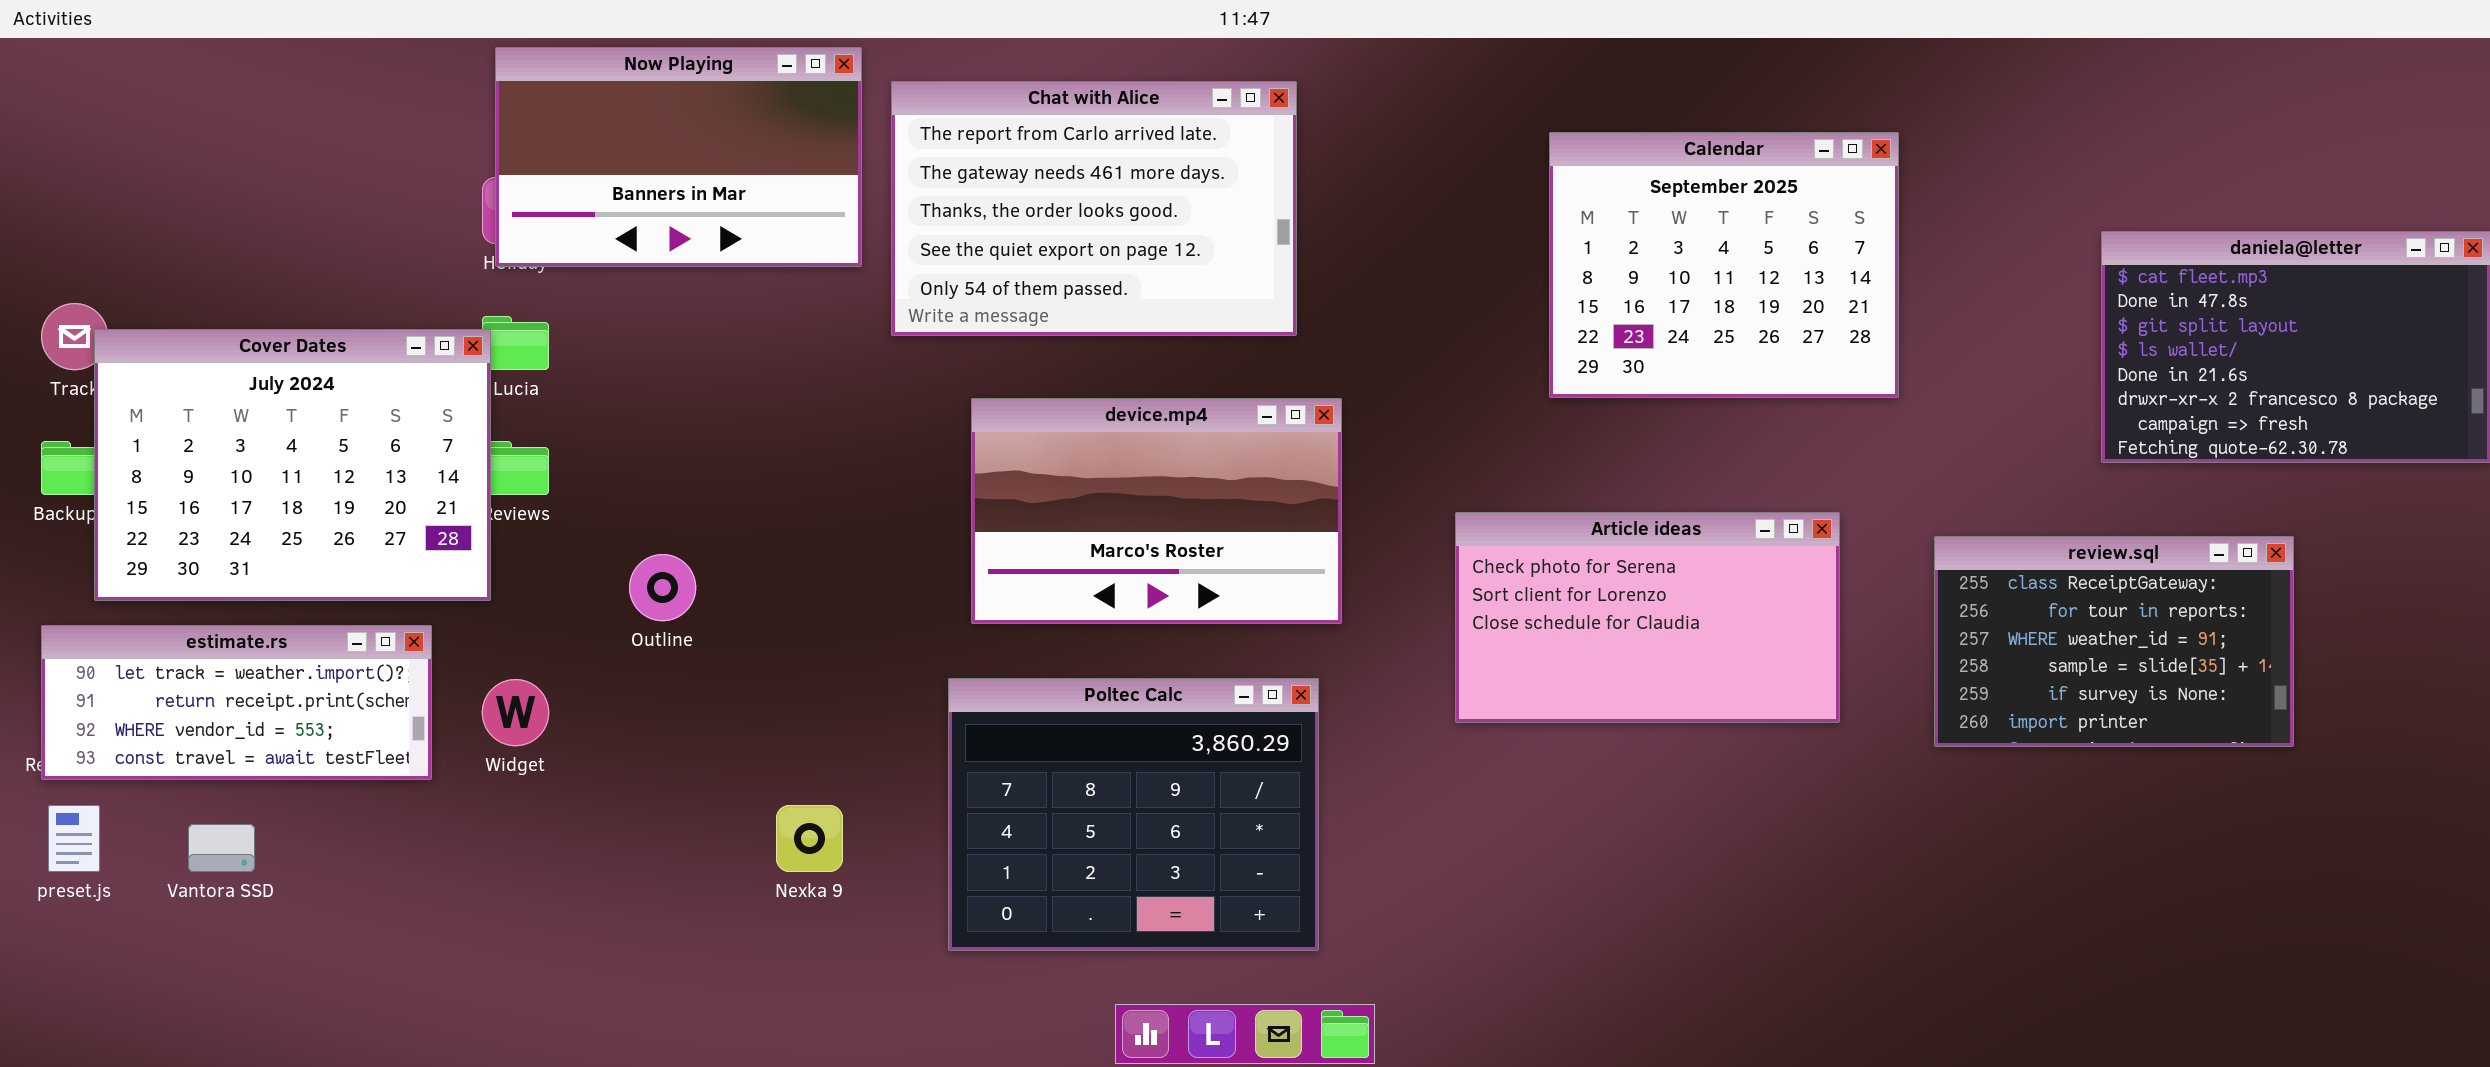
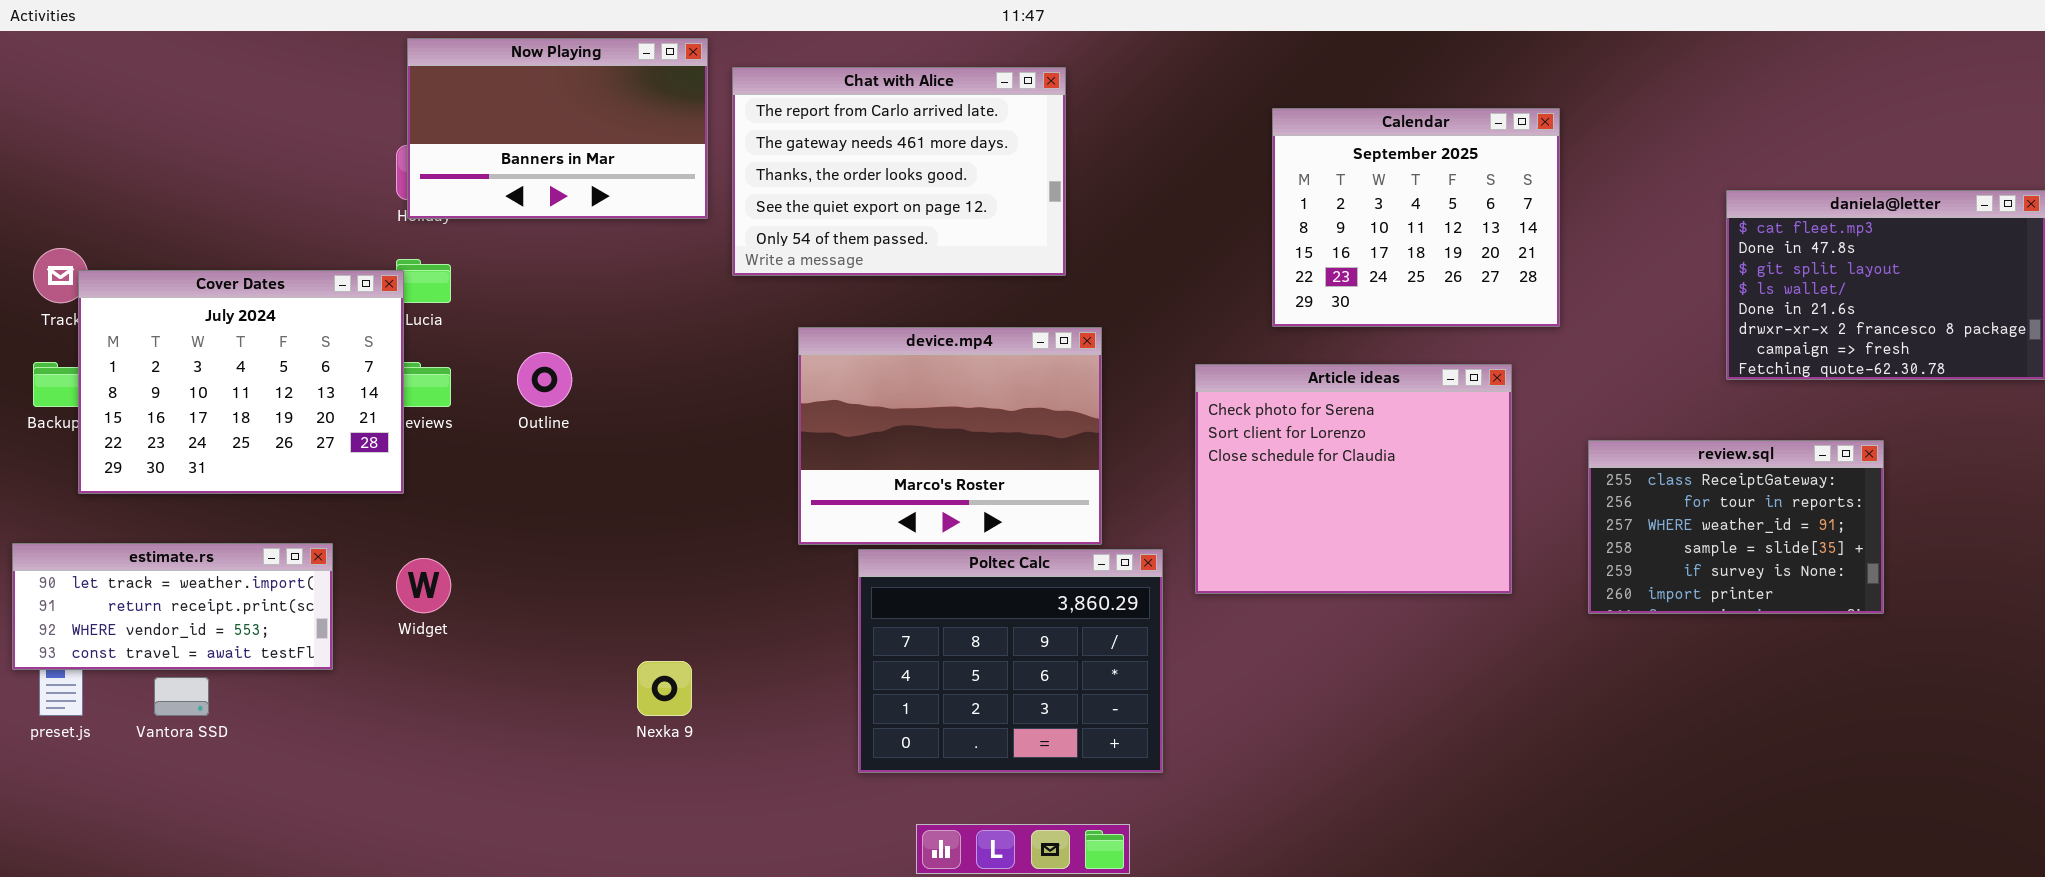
device.mp4: [971,398,1342,624] -> [798,327,1102,545], resized
Article ideas: [1455,512,1840,723] -> [1195,364,1512,594], resized
Outline: [629,554,696,621] -> [517,352,572,407], moved
estimate.rs: [41,625,432,780] -> [12,543,333,670], moved
Poltec Calc: [948,678,1319,951] -> [858,549,1163,773], moved

